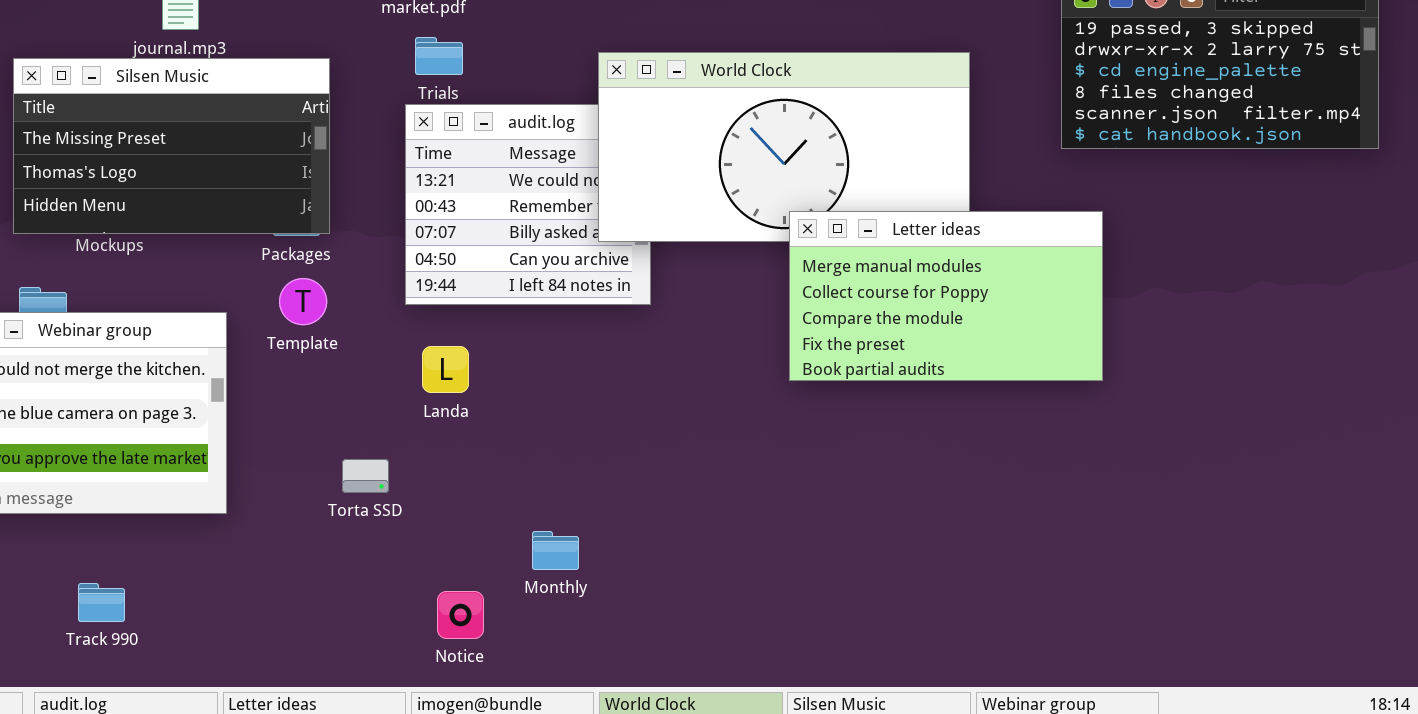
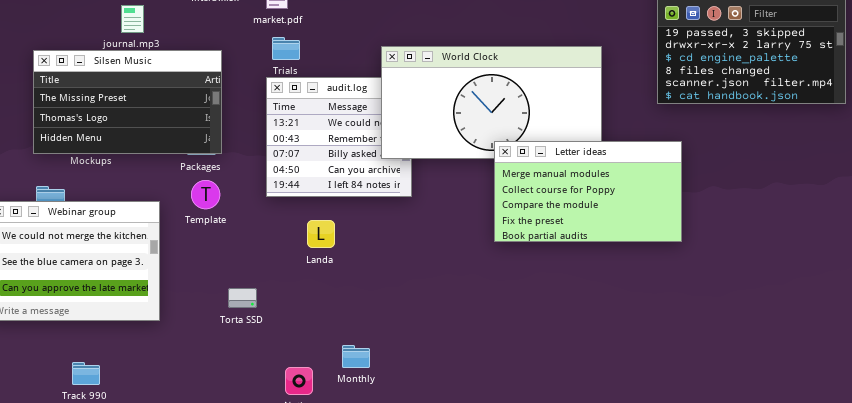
Landa: [422,346,469,393] -> [307,220,335,248], moved
Monthly: [532,531,579,570] -> [342,345,370,368], moved

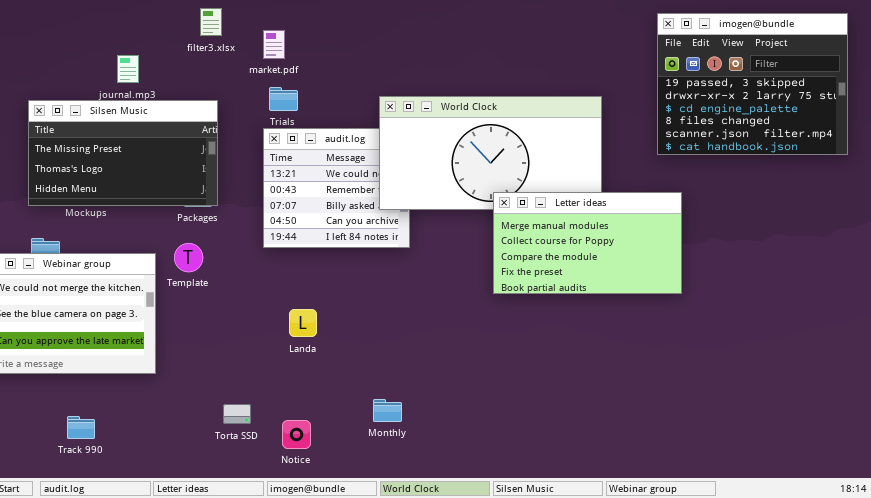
Template: [191,180,220,209] -> [174,243,203,272], moved
Landa: [307,220,335,248] -> [289,309,317,337], moved
Torta SSD: [228,288,257,308] -> [223,404,251,424], moved
Monthly: [342,345,370,368] -> [373,399,402,422], moved

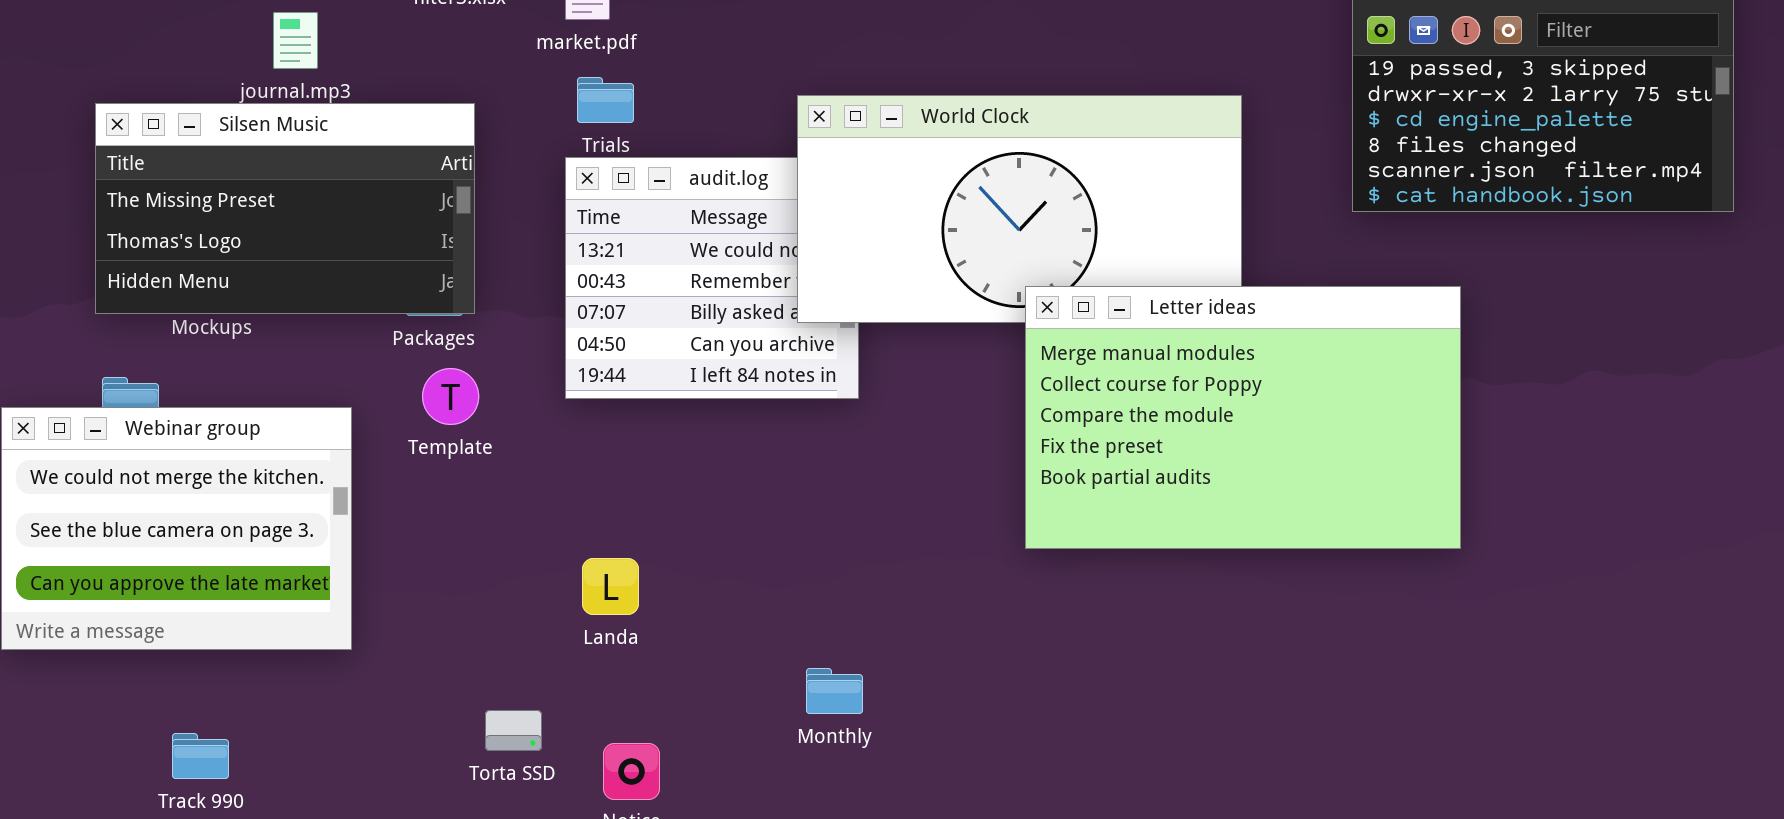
Letter ideas: [493,192,682,294] -> [1025,286,1461,549], resized
Template: [174,243,203,272] -> [422,368,479,425], moved
Landa: [289,309,317,337] -> [582,558,639,615], moved
Monthly: [373,399,402,422] -> [806,668,863,714], moved

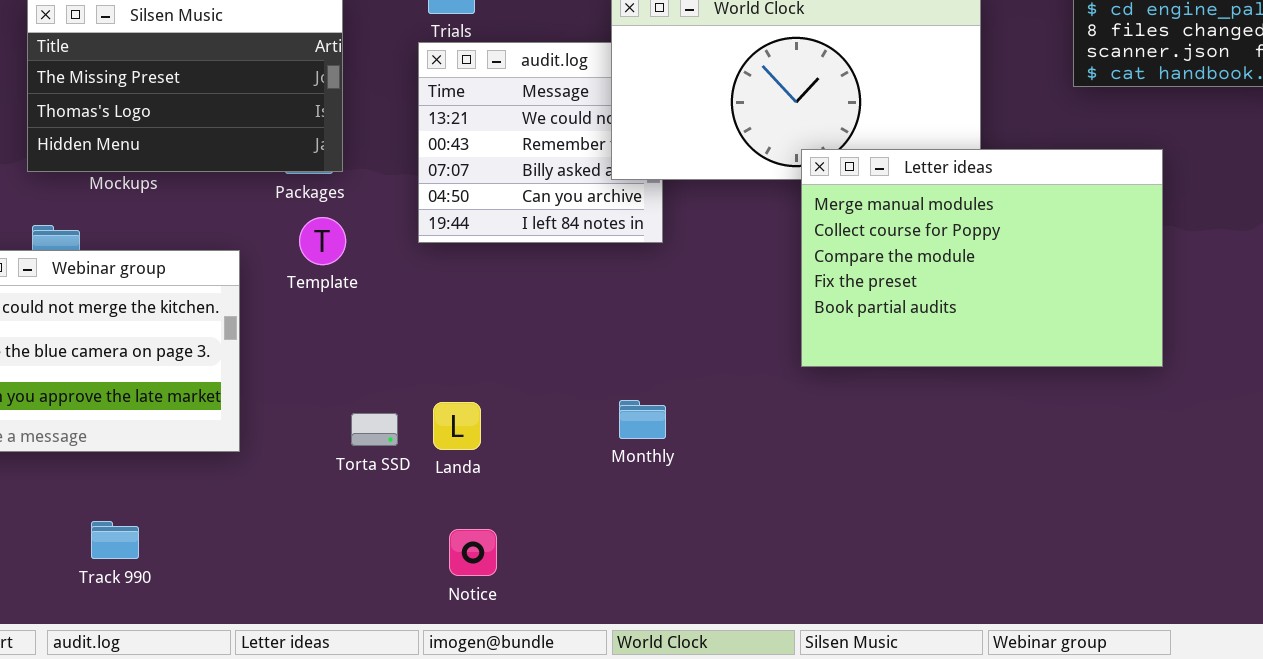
Landa: [582,558,639,615] -> [433,402,481,450], moved
Monthly: [806,668,863,714] -> [619,400,666,439], moved
Torta SSD: [485,710,542,751] -> [351,413,398,446], moved

